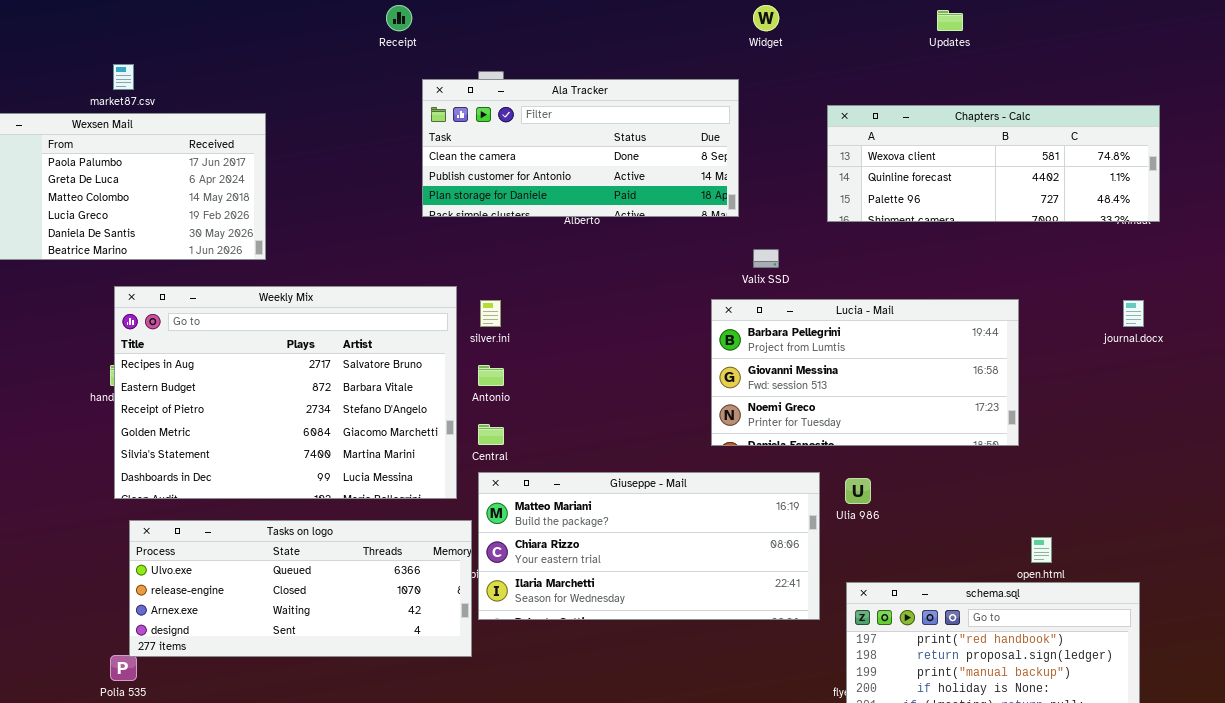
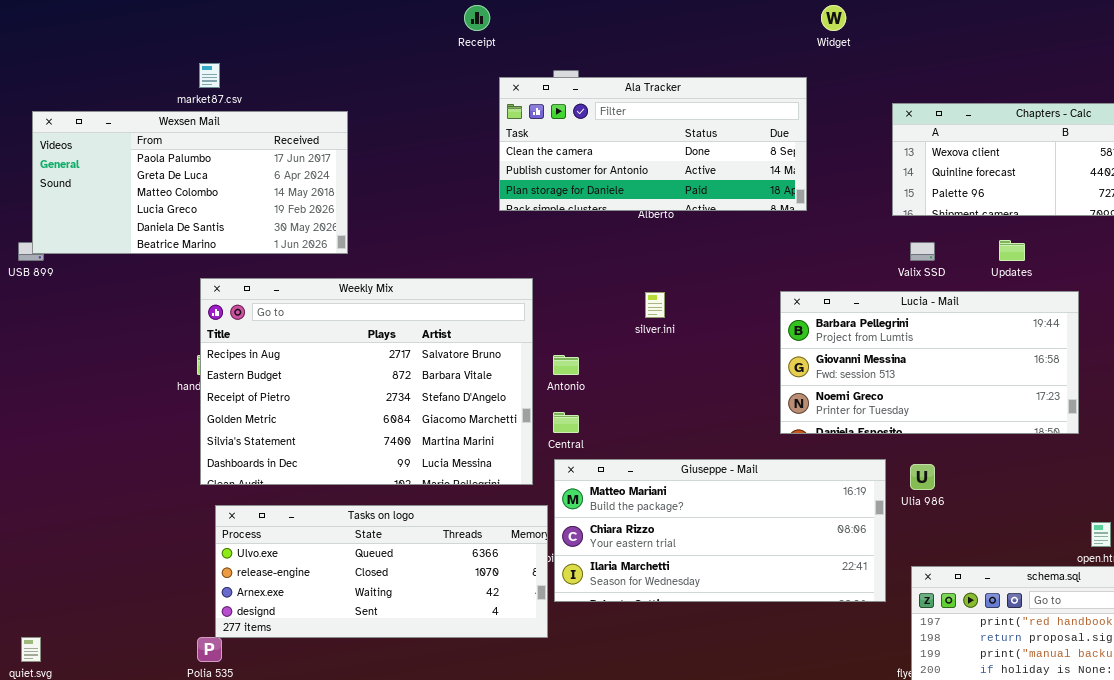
Updates: [937,10,963,31] -> [999,240,1025,261], moved
Valix SSD: [753,249,779,268] -> [910,242,935,261], moved
silver.ini: [480,300,501,327] -> [645,292,665,318], moved

